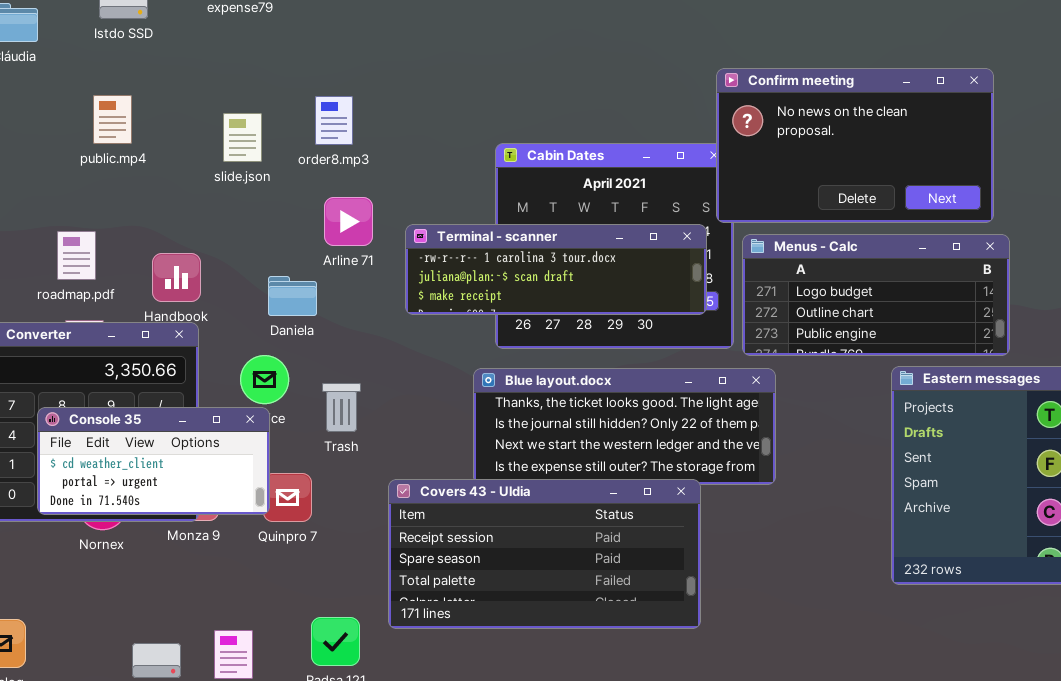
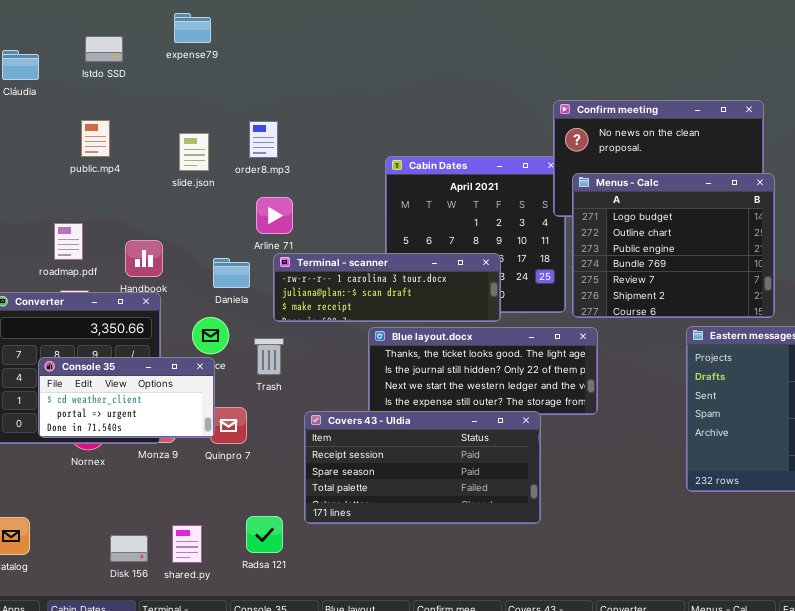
Terminal - scanner: [405,224,707,315] -> [273,253,501,322], moved
Menus - Calc: [742,234,1010,356] -> [572,173,775,318], resized

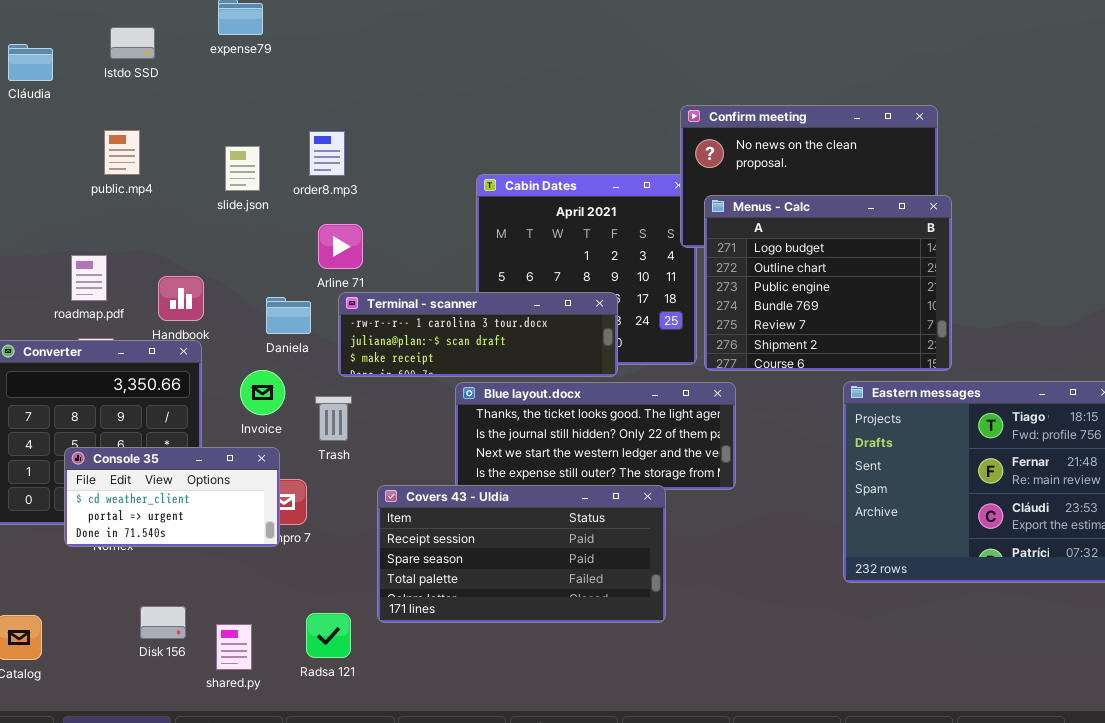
Console 35: [38,357,215,438] -> [64,447,280,547], moved
Disk 156: [110,535,148,562] -> [140,606,186,639], moved

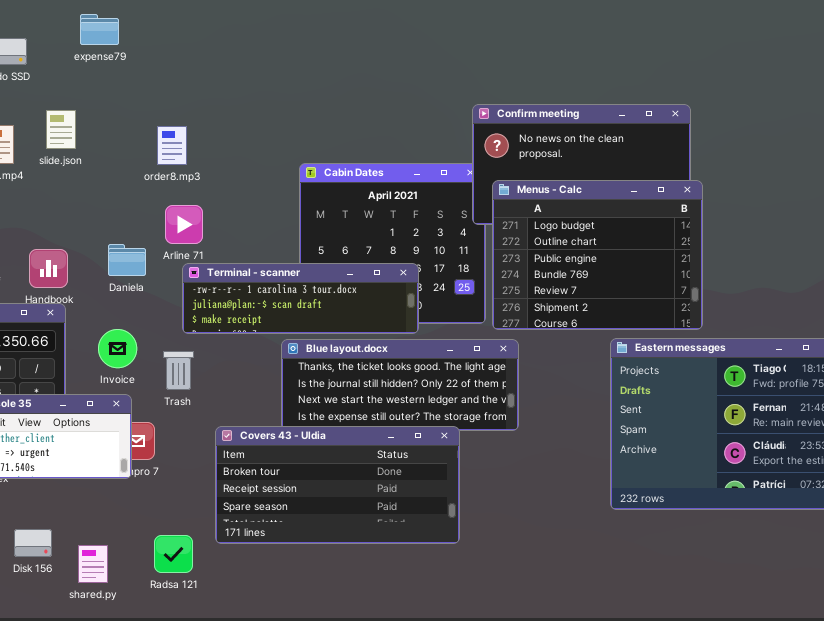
slide.json: [225,146,260,191] -> [46,110,76,149], moved
Daniela: [266,297,311,334] -> [108,244,146,276], moved
Covers 43 - Uldia: [377,485,666,623] -> [215,426,460,544], scrolled up 1 row

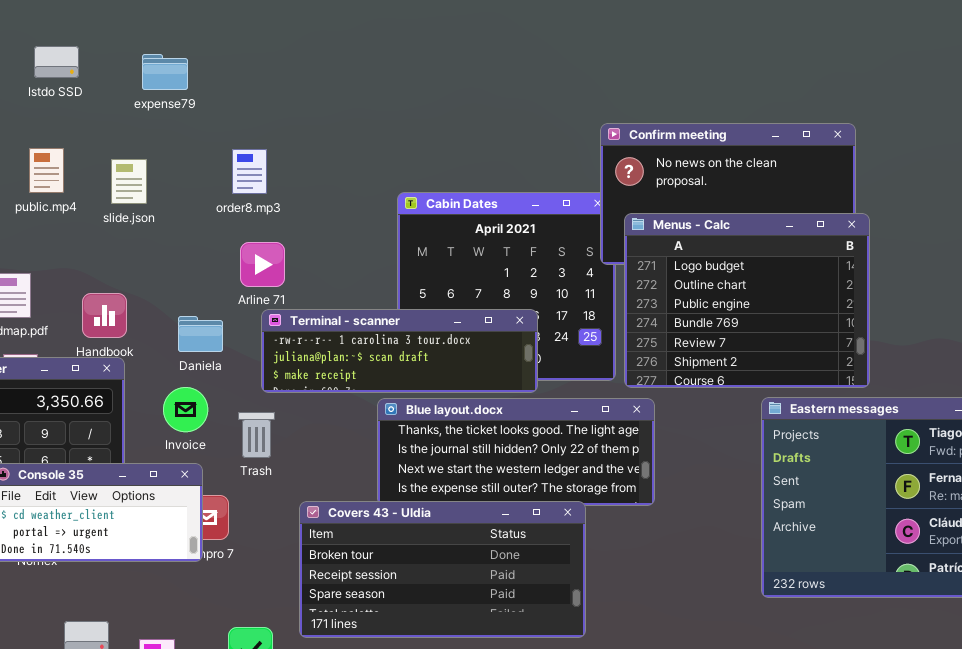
expense79: [80,14,119,45] -> [142,54,188,90], moved
slide.json: [46,110,76,149] -> [111,159,147,204], moved
Daniela: [108,244,146,276] -> [178,316,223,352], moved

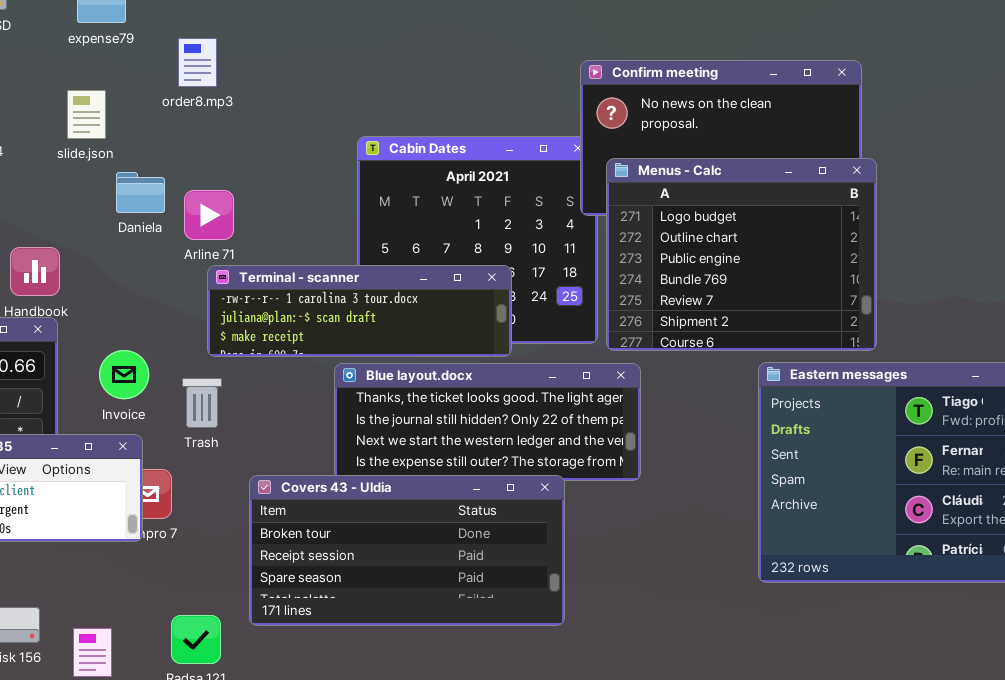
order8.mp3: [232,149,267,194] -> [178,38,217,87], moved
slide.json: [111,159,147,204] -> [67,90,106,139], moved
Daniela: [178,316,223,352] -> [116,172,165,213], moved

